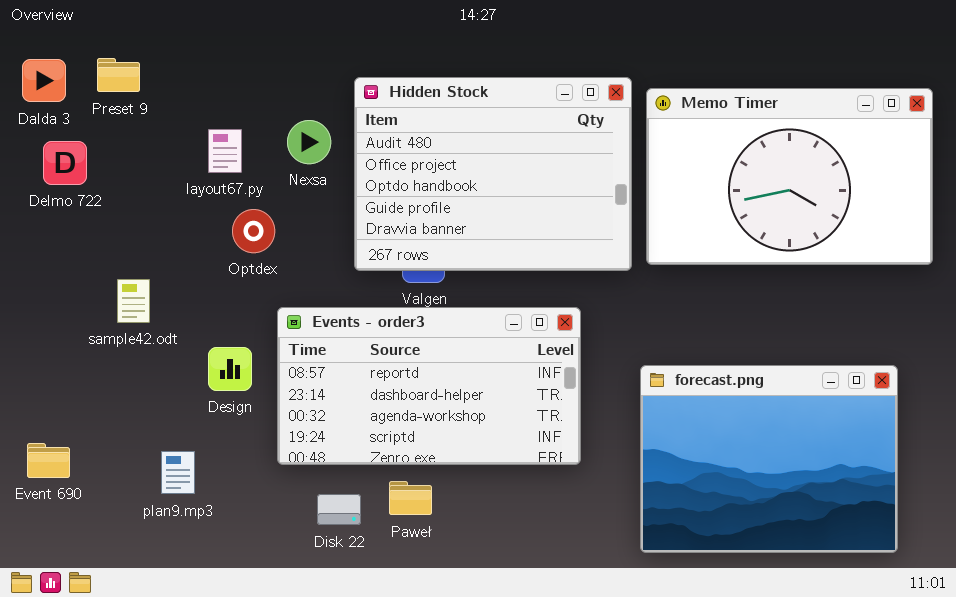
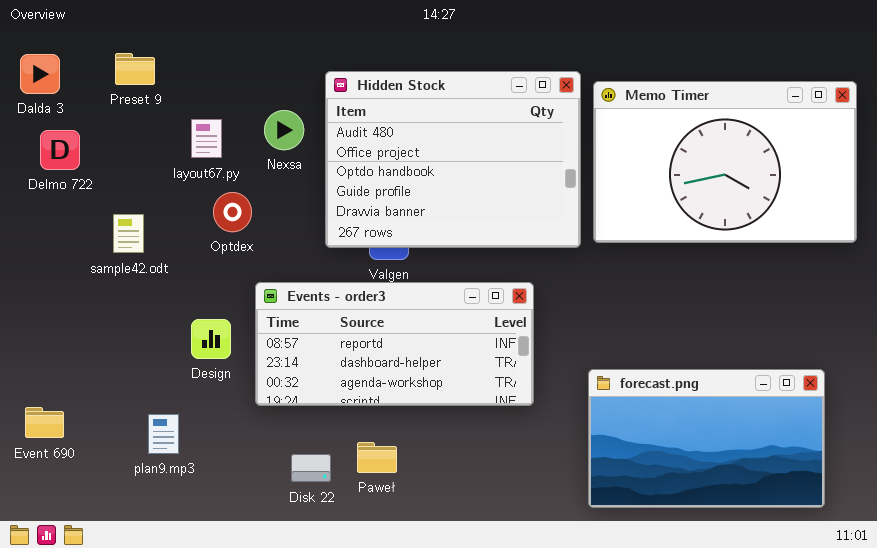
Preset 9: [97,58,140,92] -> [115,53,155,85], moved
sample42.odt: [117,279,150,323] -> [113,214,144,253], moved
Events - order3: [277,307,581,465] -> [255,282,534,406], resized
forecast.png: [640,365,898,553] -> [588,369,825,508], resized

